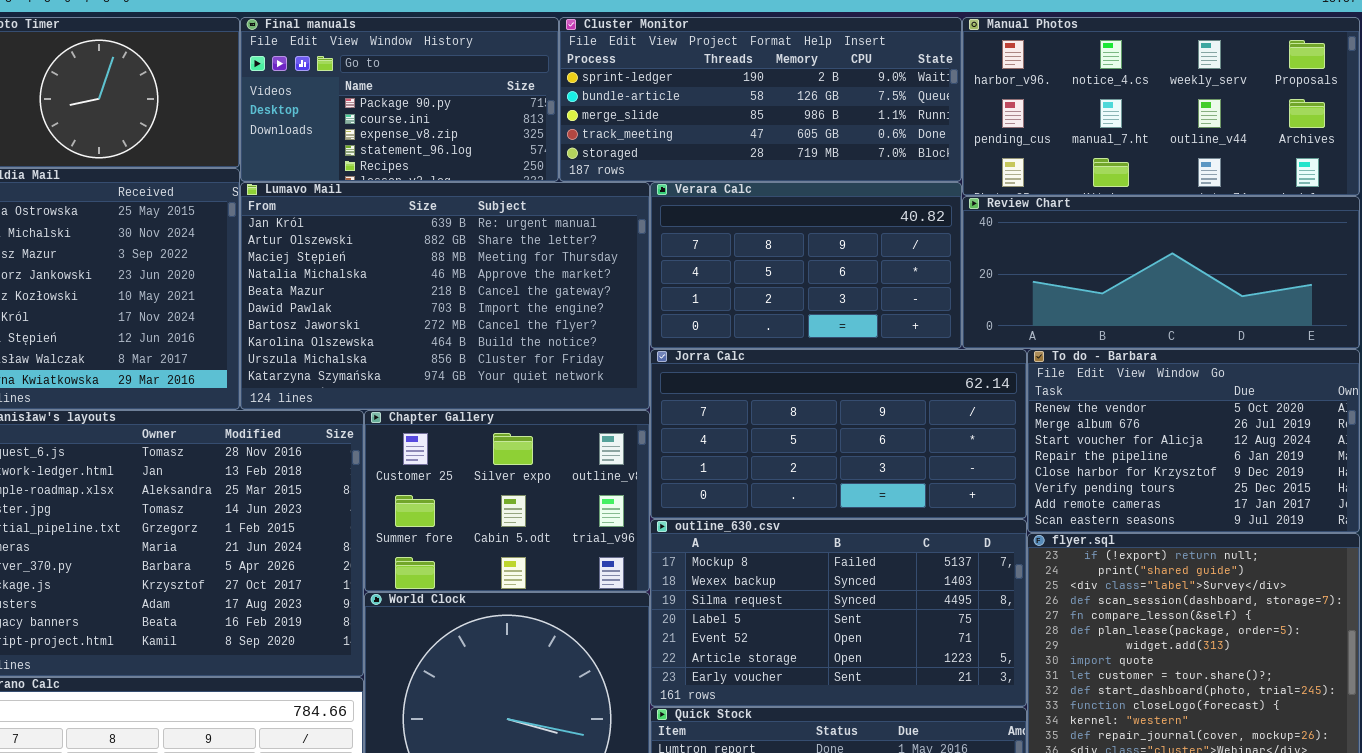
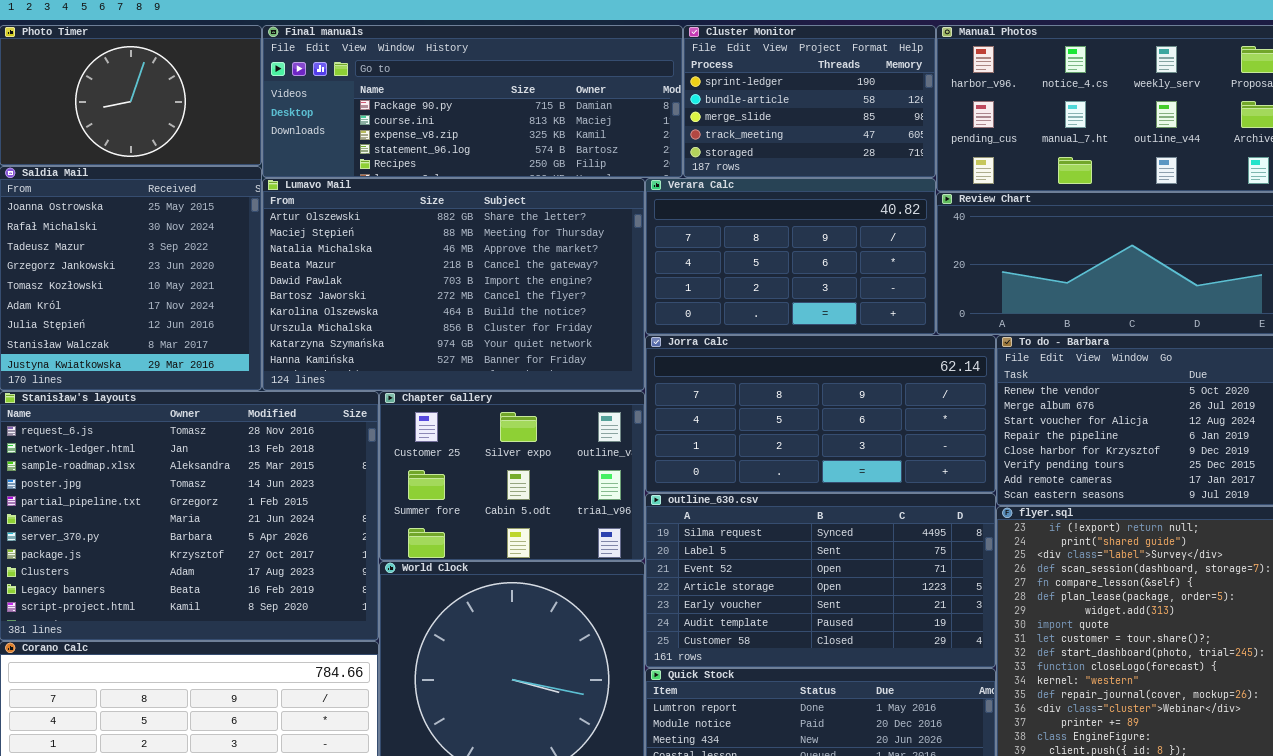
Final manuals: [240,17,559,182] -> [262,25,683,178], resized
Cluster Monitor: [559,17,962,182] -> [683,25,936,178], resized
Lumavo Mail: [240,182,650,410] -> [262,178,645,391], scrolled down 1 row
outline_630.csv: [650,519,1027,707] -> [645,493,996,668], scrolled down 2 rows

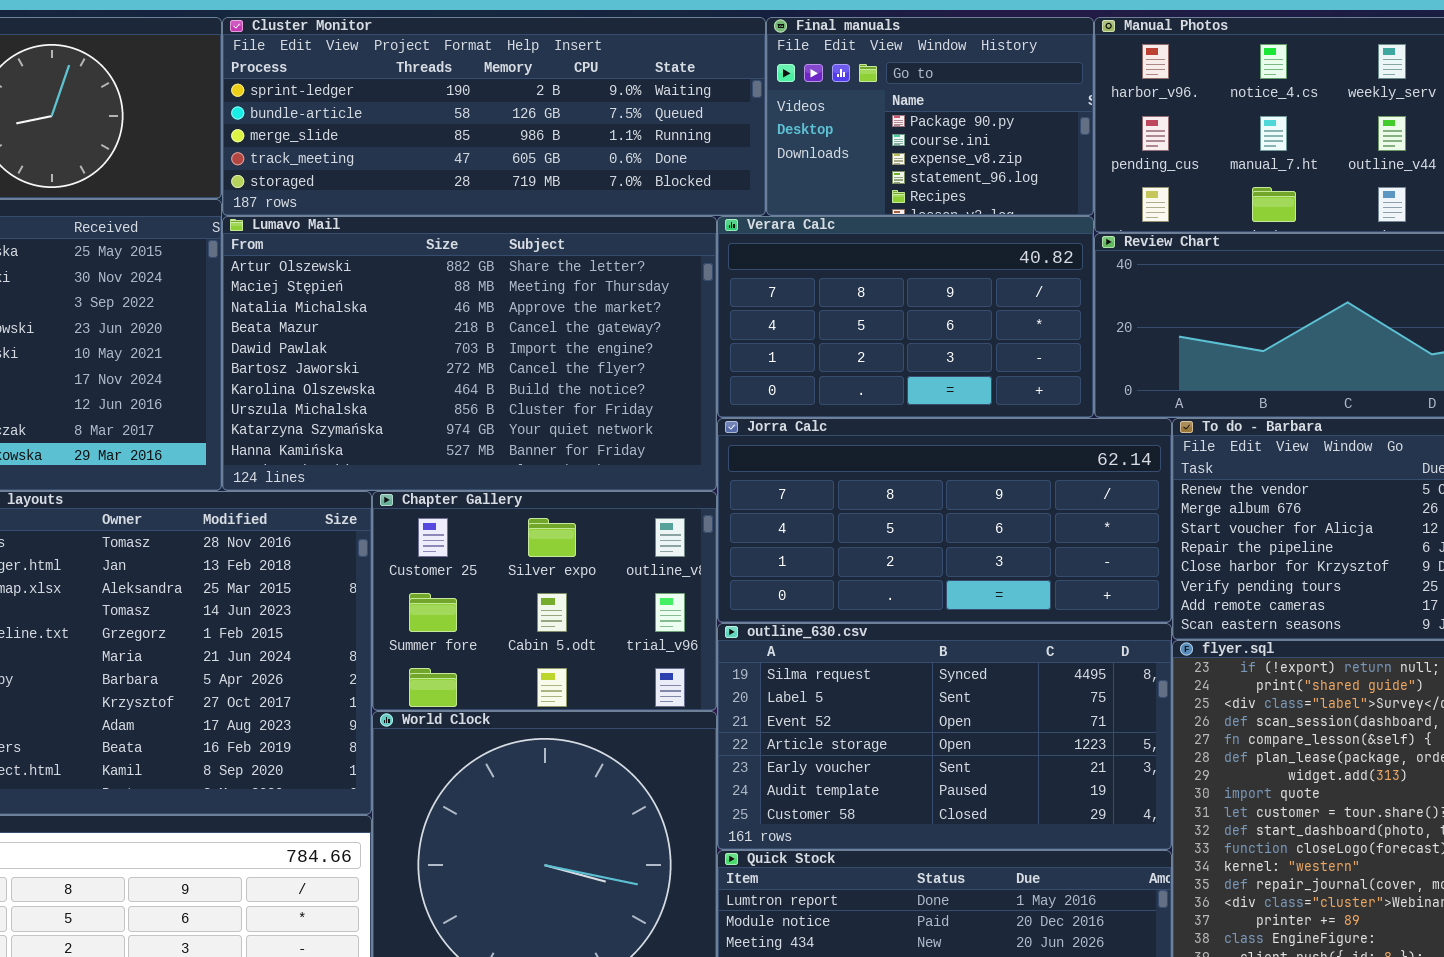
Final manuals: [262,25,683,178] -> [766,17,1094,216], moved, resized
Cluster Monitor: [683,25,936,178] -> [222,17,766,216], moved, resized

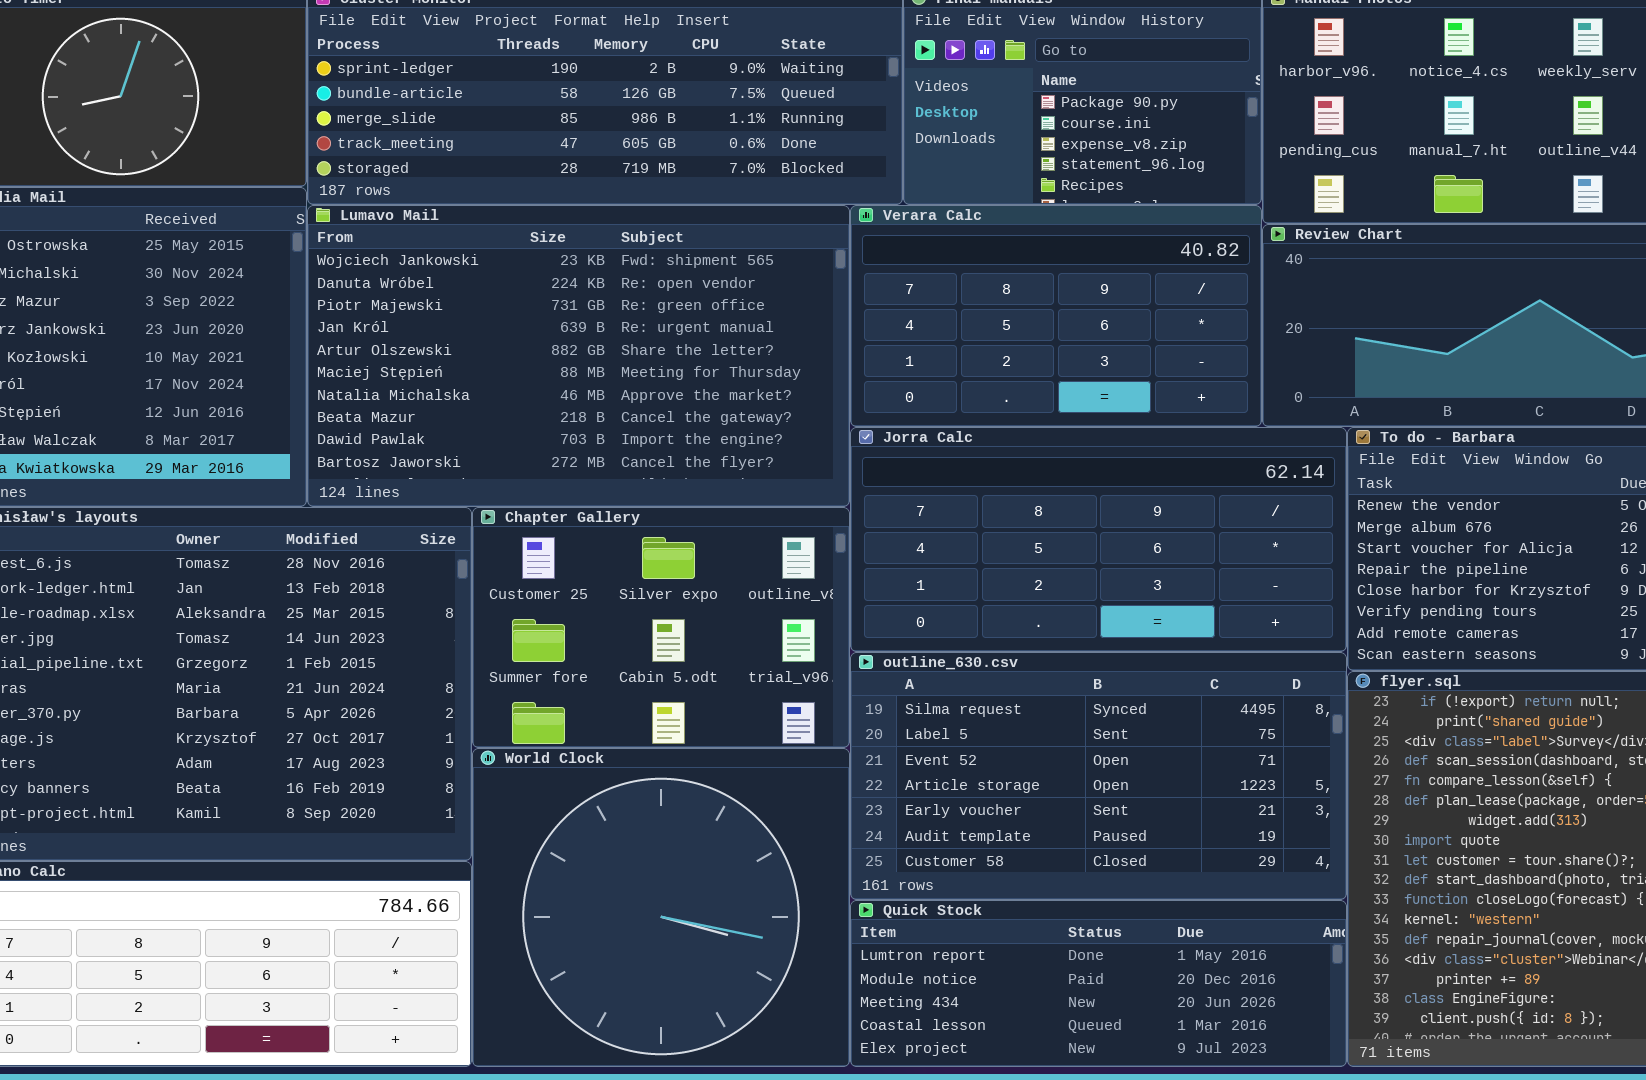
Lumavo Mail: [222,216,717,491] -> [307,205,850,507], scrolled up 4 rows

